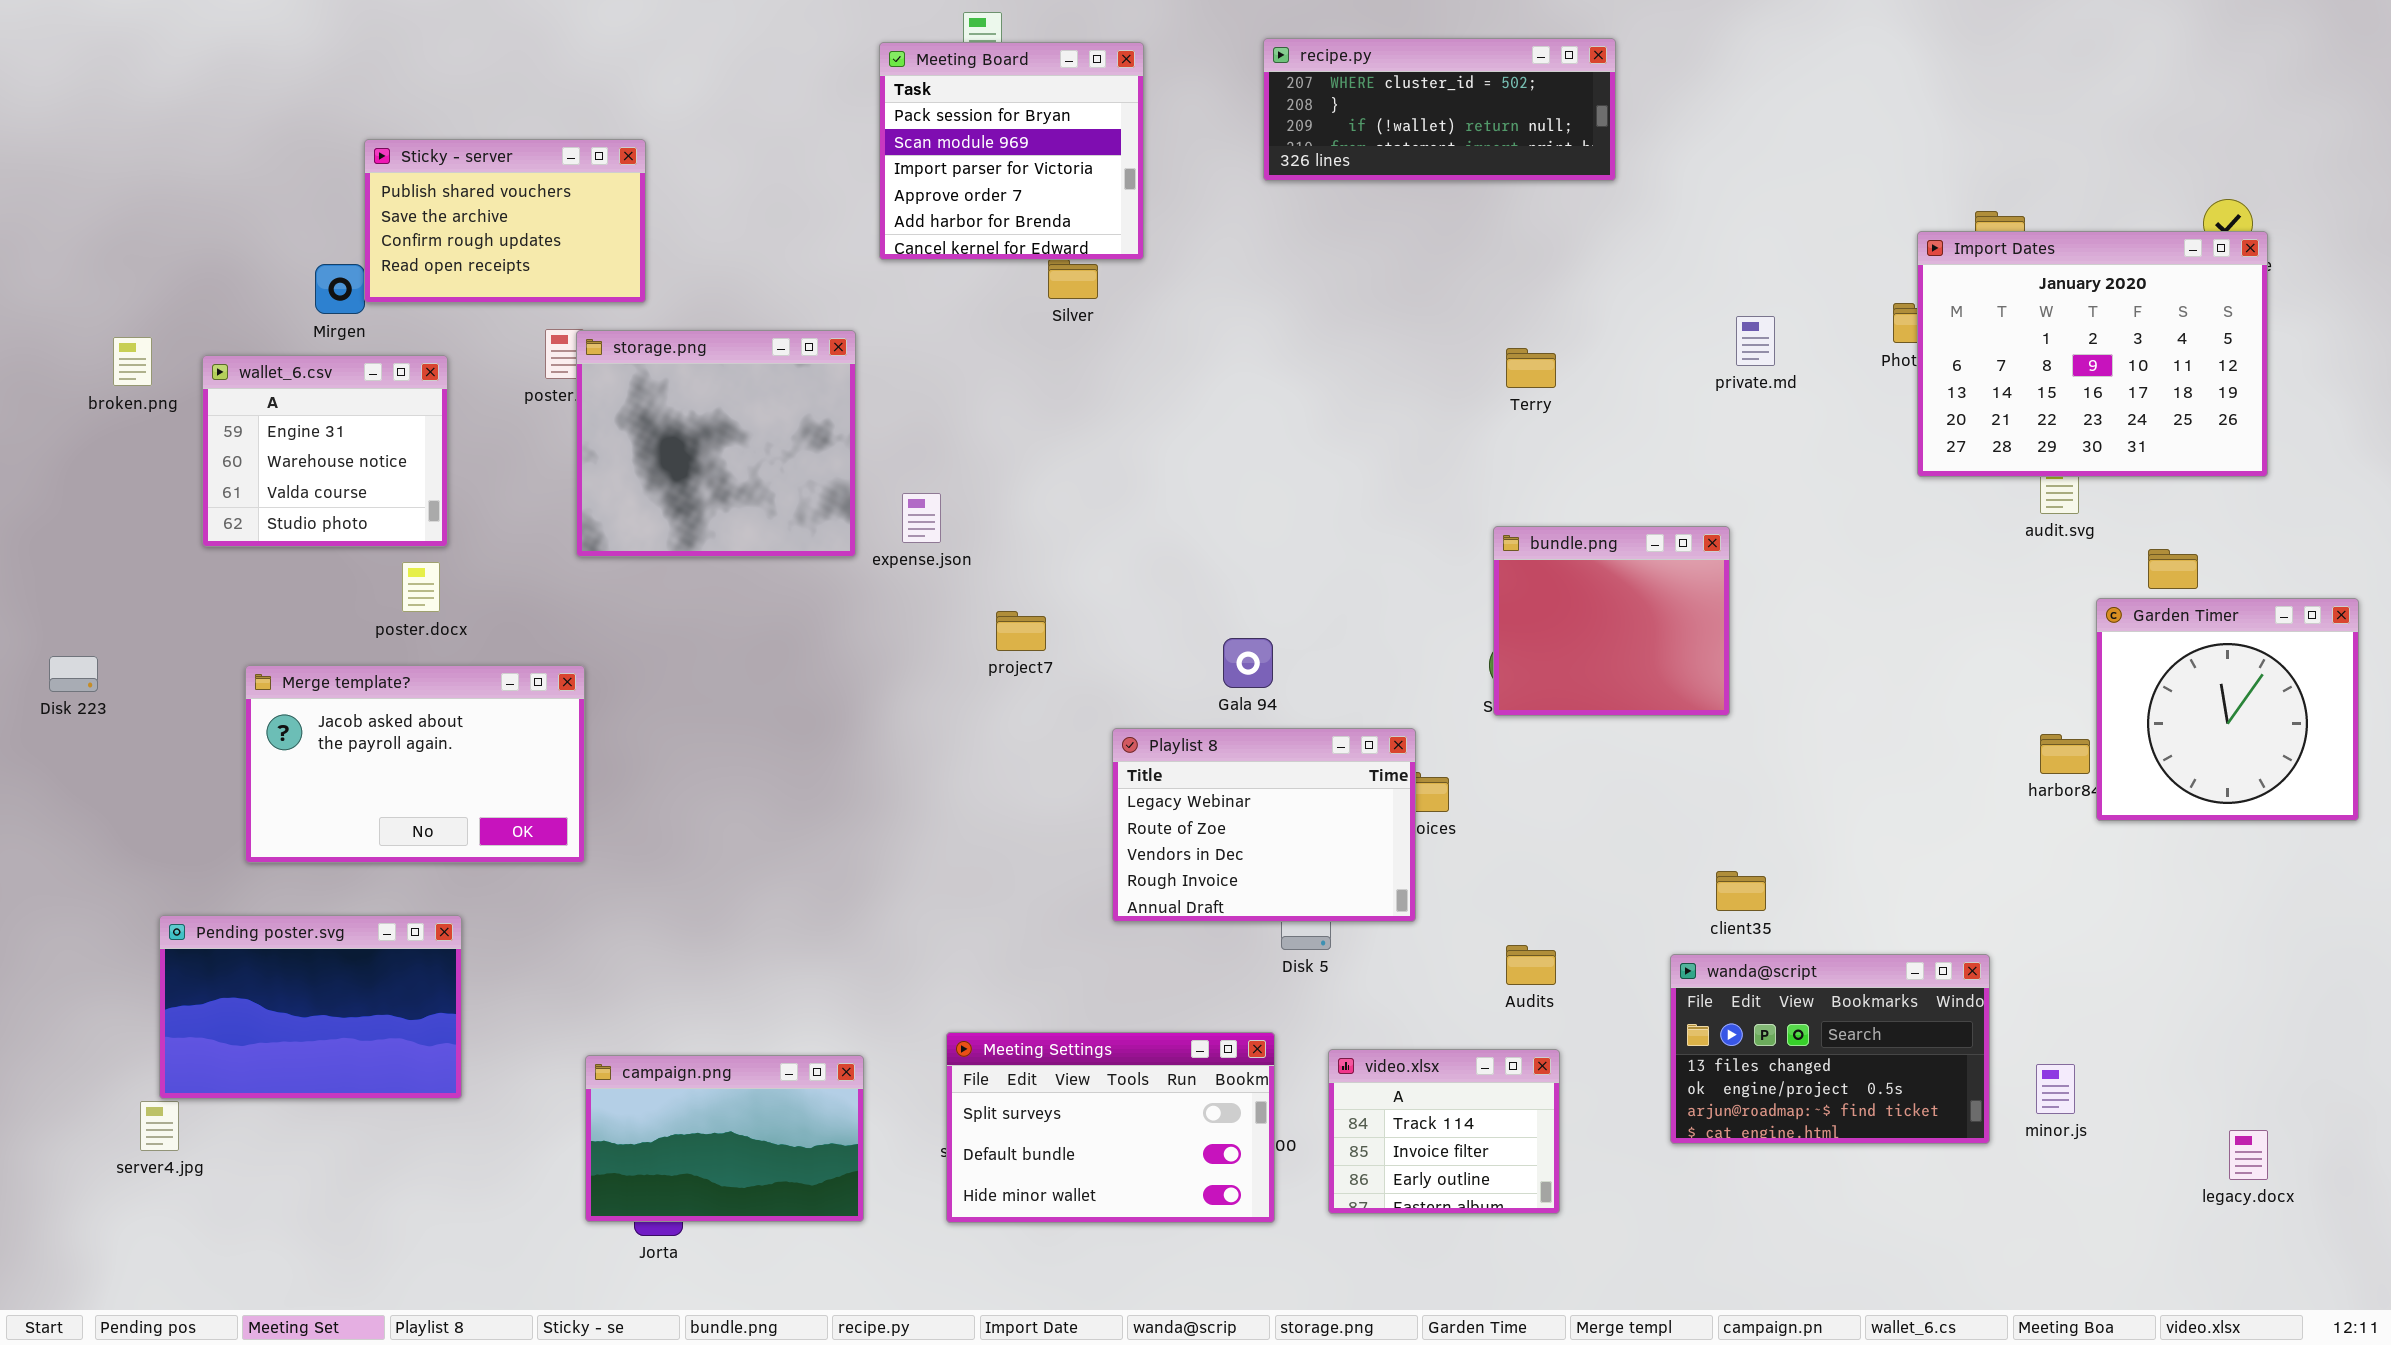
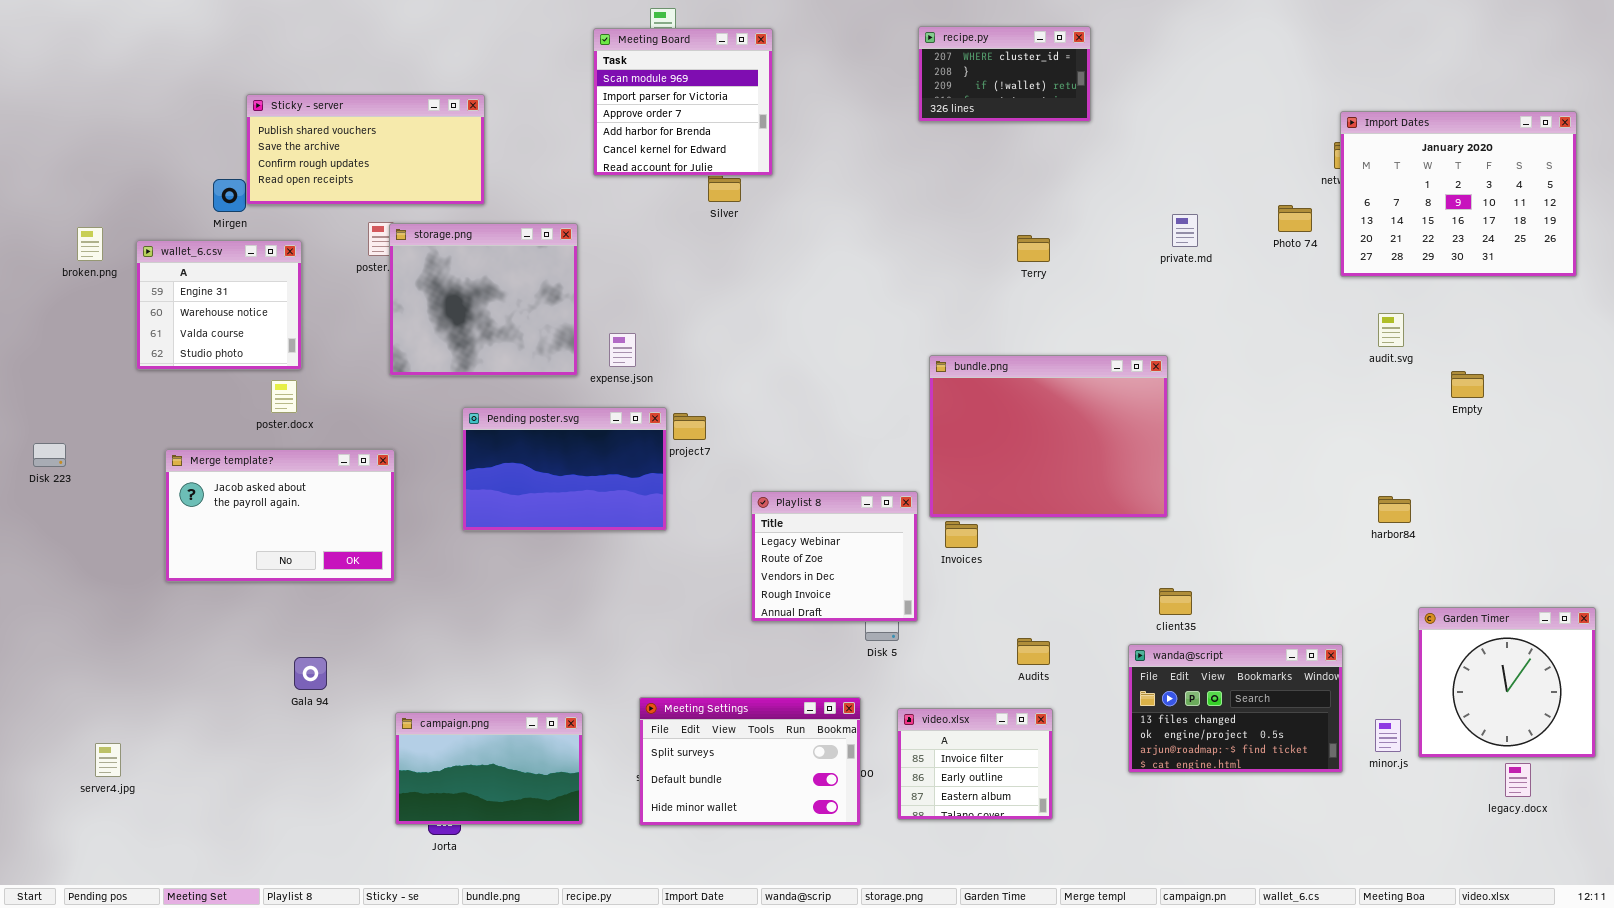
recipe.py: [1263,38,1616,181] -> [918,26,1091,122], resized
Meeting Board: [879,42,1144,260] -> [593,28,773,176], scrolled down 1 row
Sticky - server: [364,139,646,303] -> [246,94,485,205], resized
Import Dates: [1917,231,2268,477] -> [1340,111,1577,277], moved
bundle.png: [1493,526,1730,716] -> [929,355,1168,518], resized
Garden Timer: [2096,598,2359,821] -> [1418,607,1596,758], moved
Gala 94: [1223,638,1273,688] -> [294,657,327,690], moved
Playlist 8: [1112,728,1416,922] -> [751,491,918,622], resized
Pending poster.svg: [159,915,462,1099] -> [462,407,667,531], moved
video.xlsx: [1328,1049,1560,1214] -> [897,708,1053,820], scrolled down 1 row

